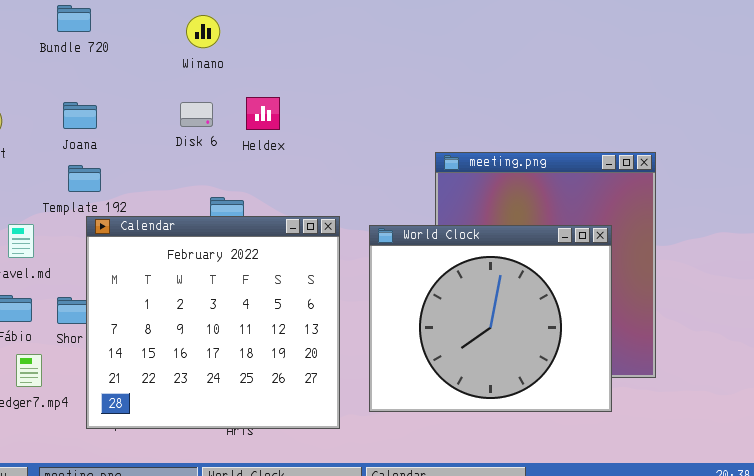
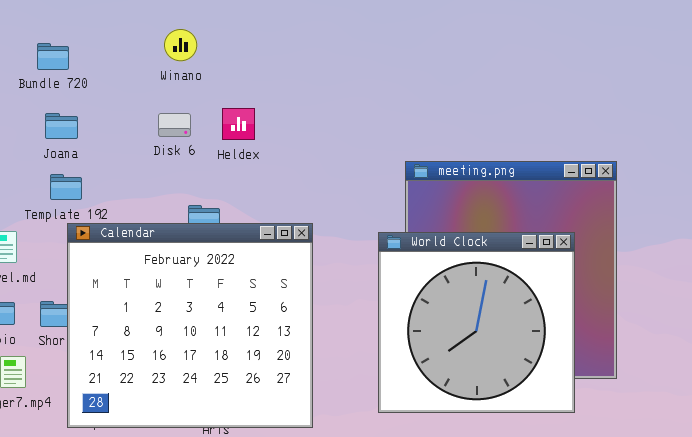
Bundle 720: [57,5,91,32] -> [37,43,69,70], moved
World Clock: [369,225,612,412] -> [378,232,575,413], resized

